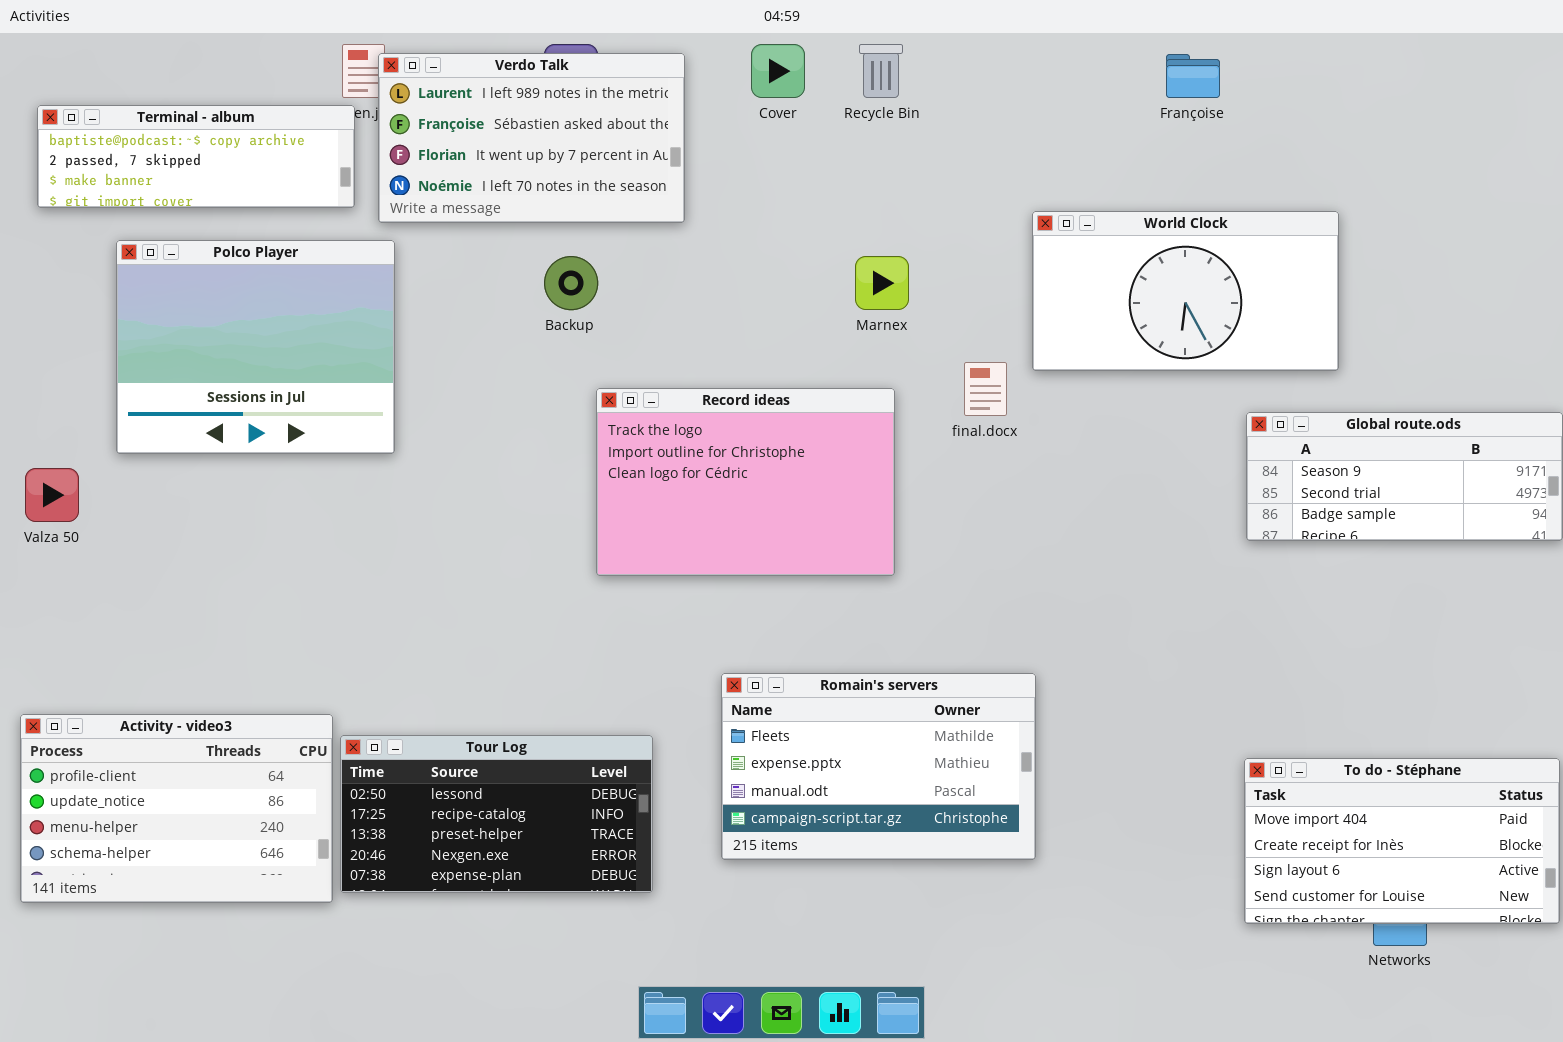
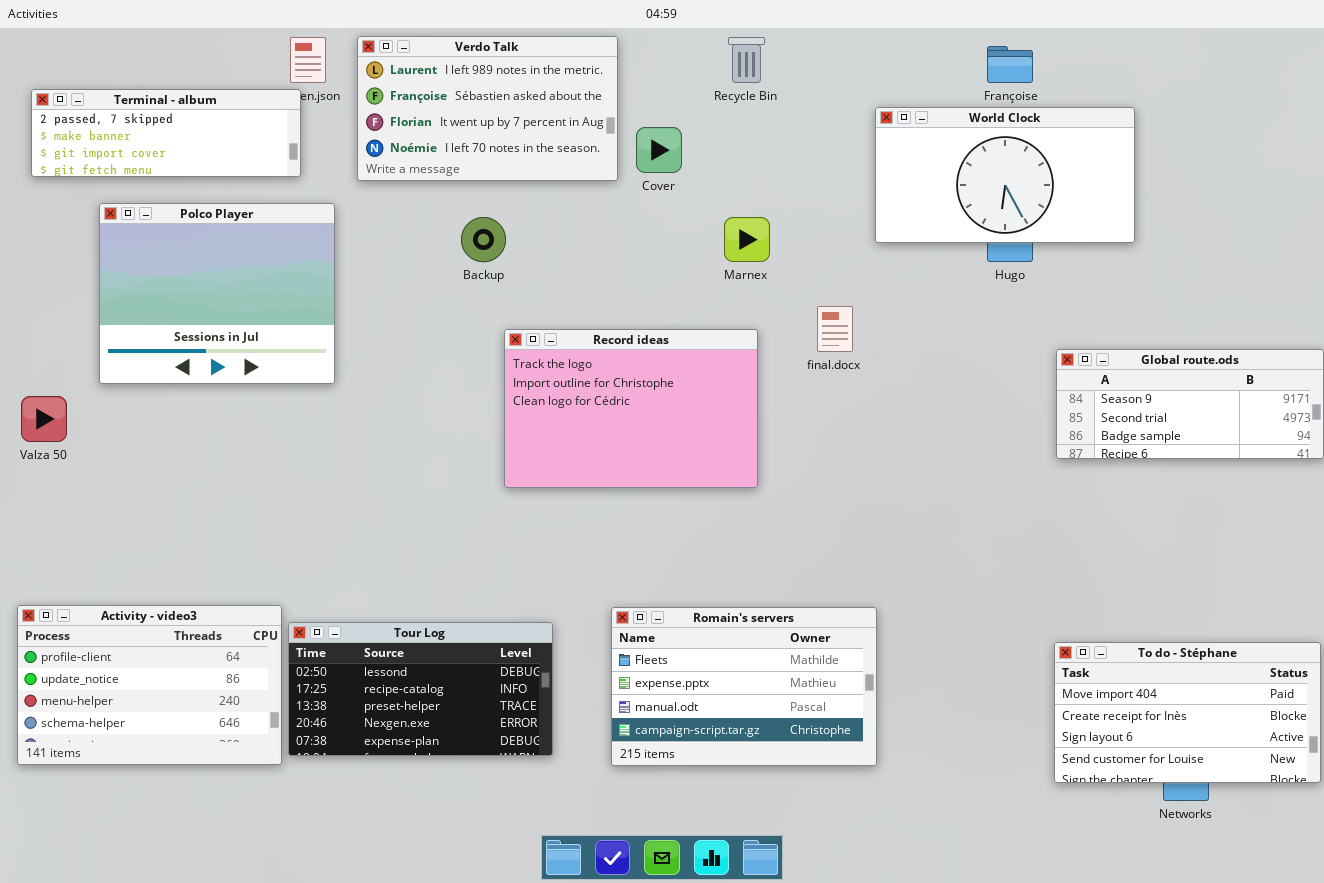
Cover: [751,44,805,98] -> [636,127,682,173], moved
Verdo Talk: [378,53,685,223] -> [357,36,618,181], moved
Terminal - album: [37,105,355,208] -> [31,89,301,177], scrolled down 1 row
World Clock: [1032,211,1339,371] -> [875,107,1135,243], moved
Romain's servers: [721,673,1036,860] -> [611,607,877,766], moved

